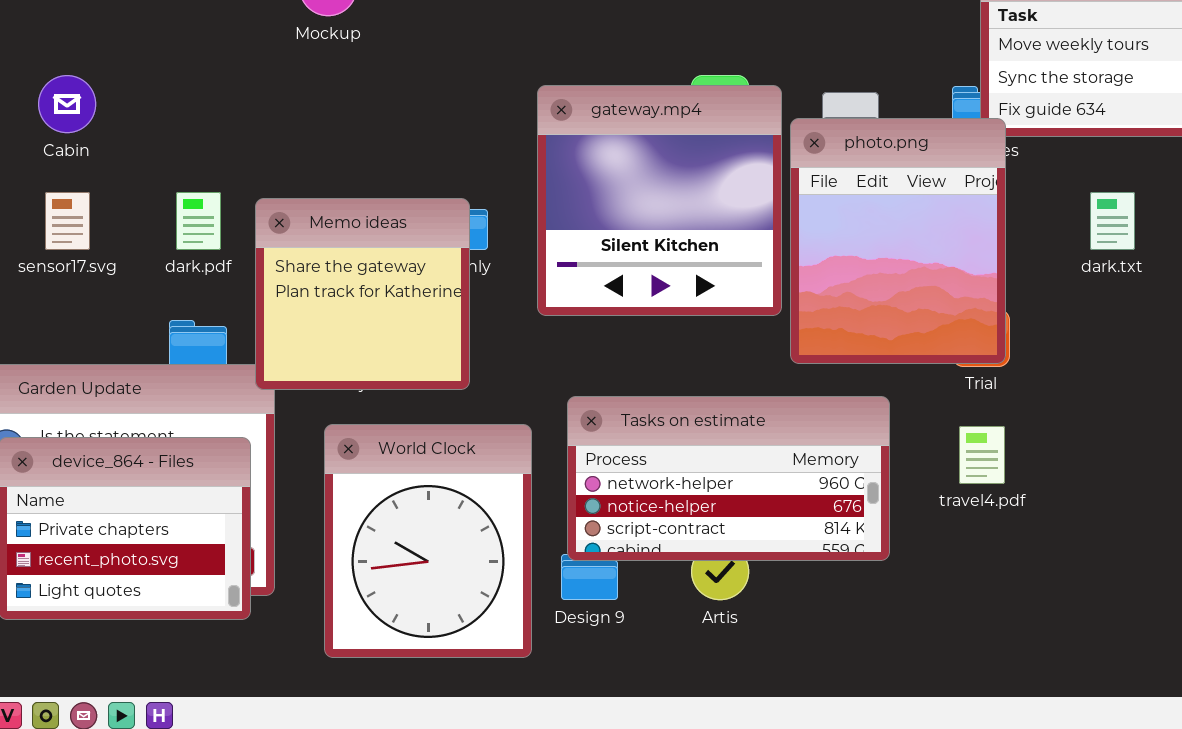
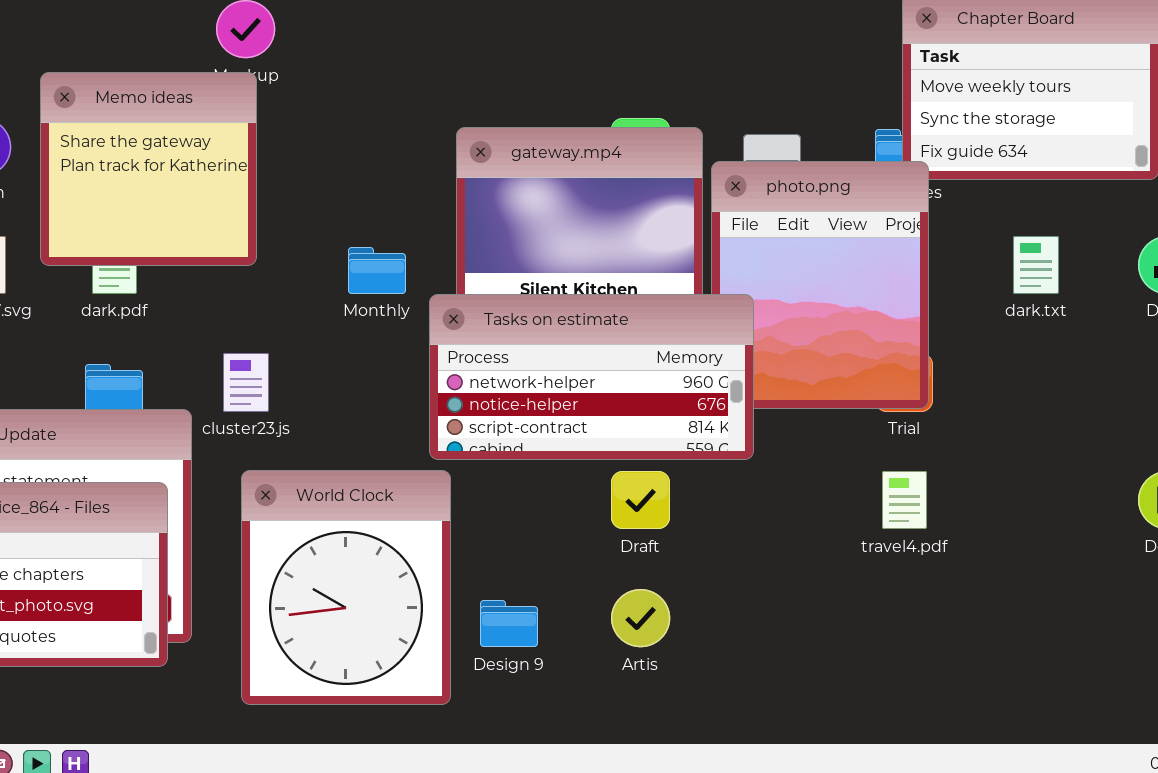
Memo ideas: [255,198,470,390] -> [40,72,257,266], moved
Tasks on estimate: [567,396,890,561] -> [429,294,754,460], moved

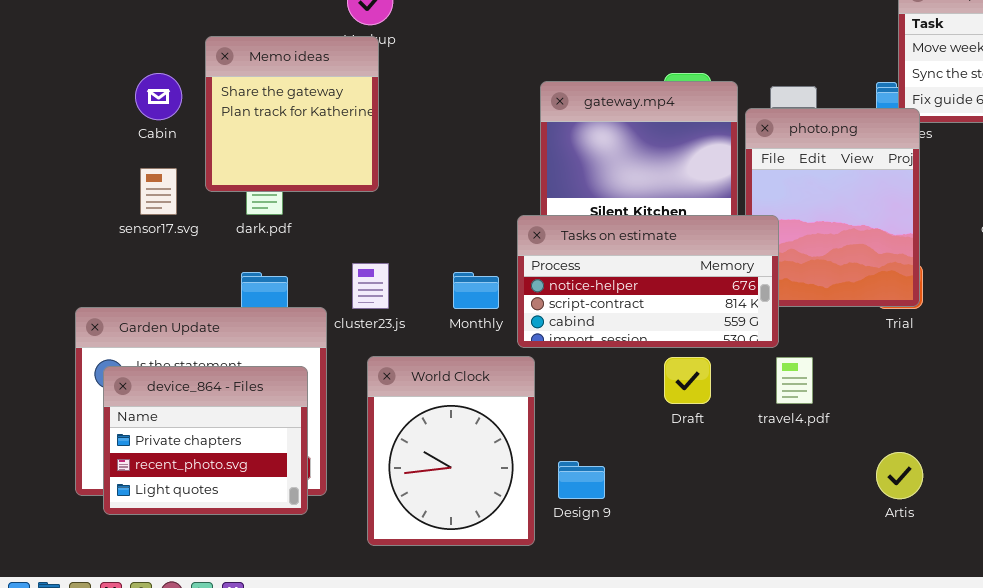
Monthly: [348,247,406,294] -> [453,272,499,309], moved
Tasks on estimate: [429,294,754,460] -> [517,215,779,348], scrolled down 1 row
travel4.pdf: [882,471,927,529] -> [776,357,813,404], moved
Artis: [611,589,670,647] -> [876,452,923,499], moved

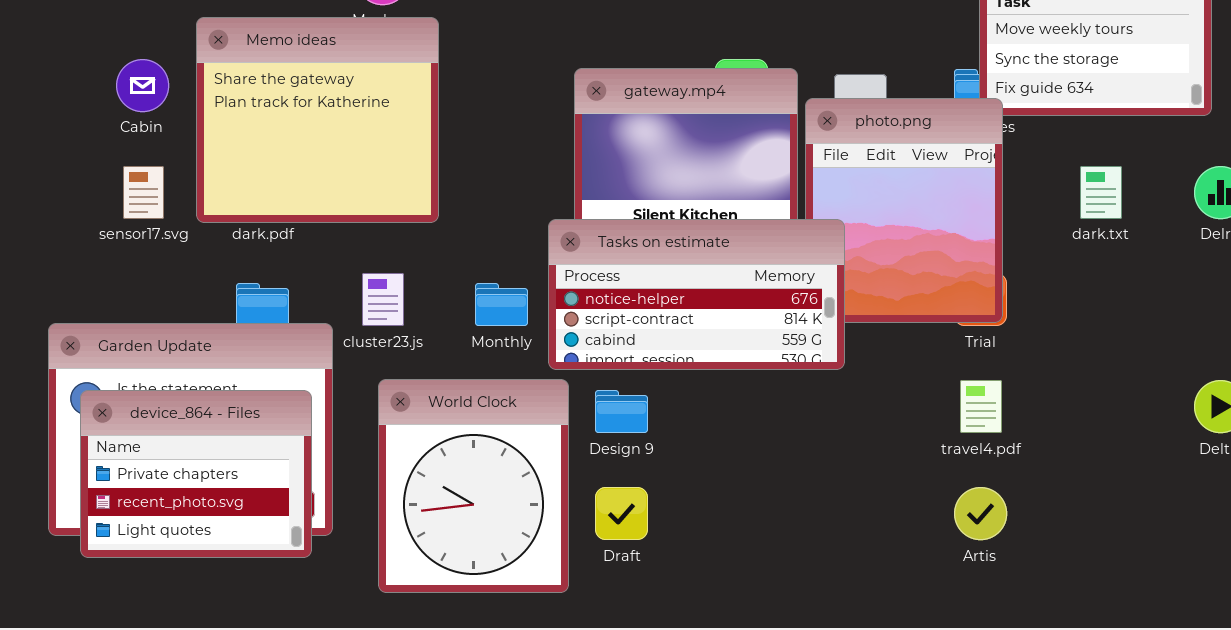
Memo ideas: [205,36,379,192] -> [196,17,439,223], resized
Draft: [664,357,711,404] -> [595,487,648,540], moved
travel4.pdf: [776,357,813,404] -> [960,380,1002,433], moved
Design 9: [558,461,605,499] -> [595,390,648,433], moved

